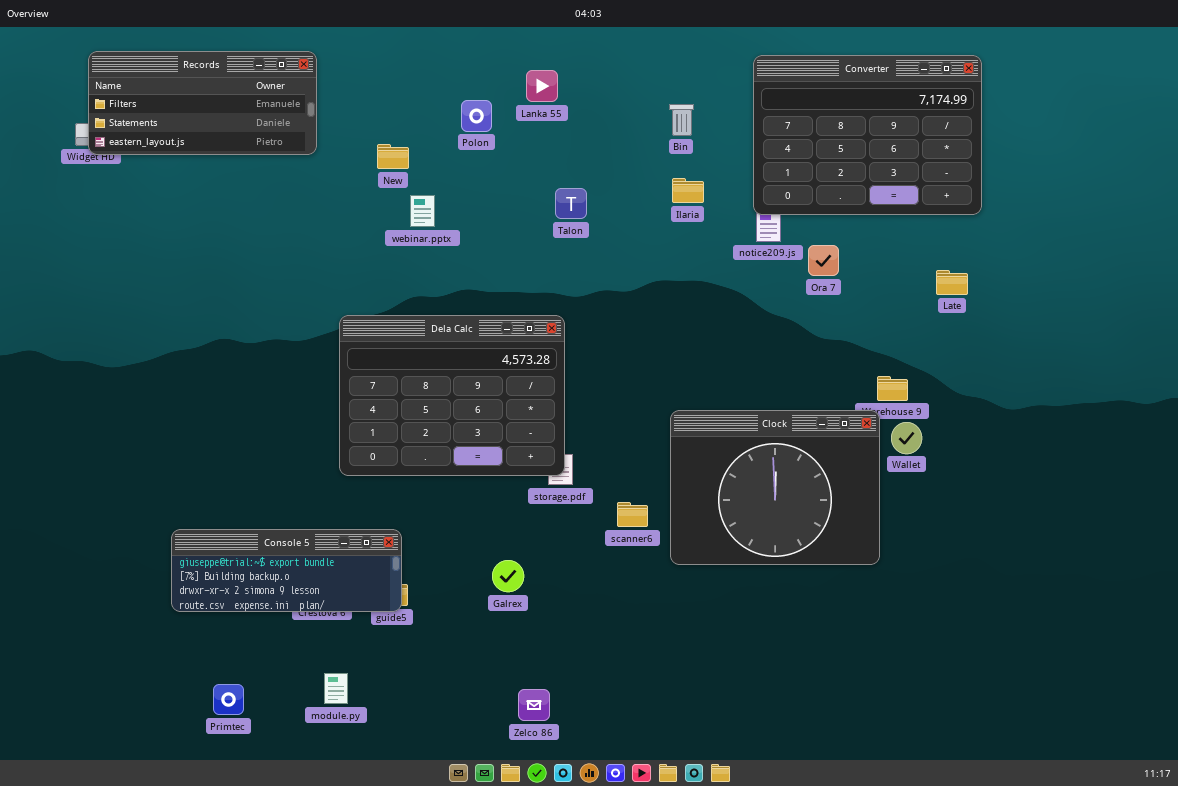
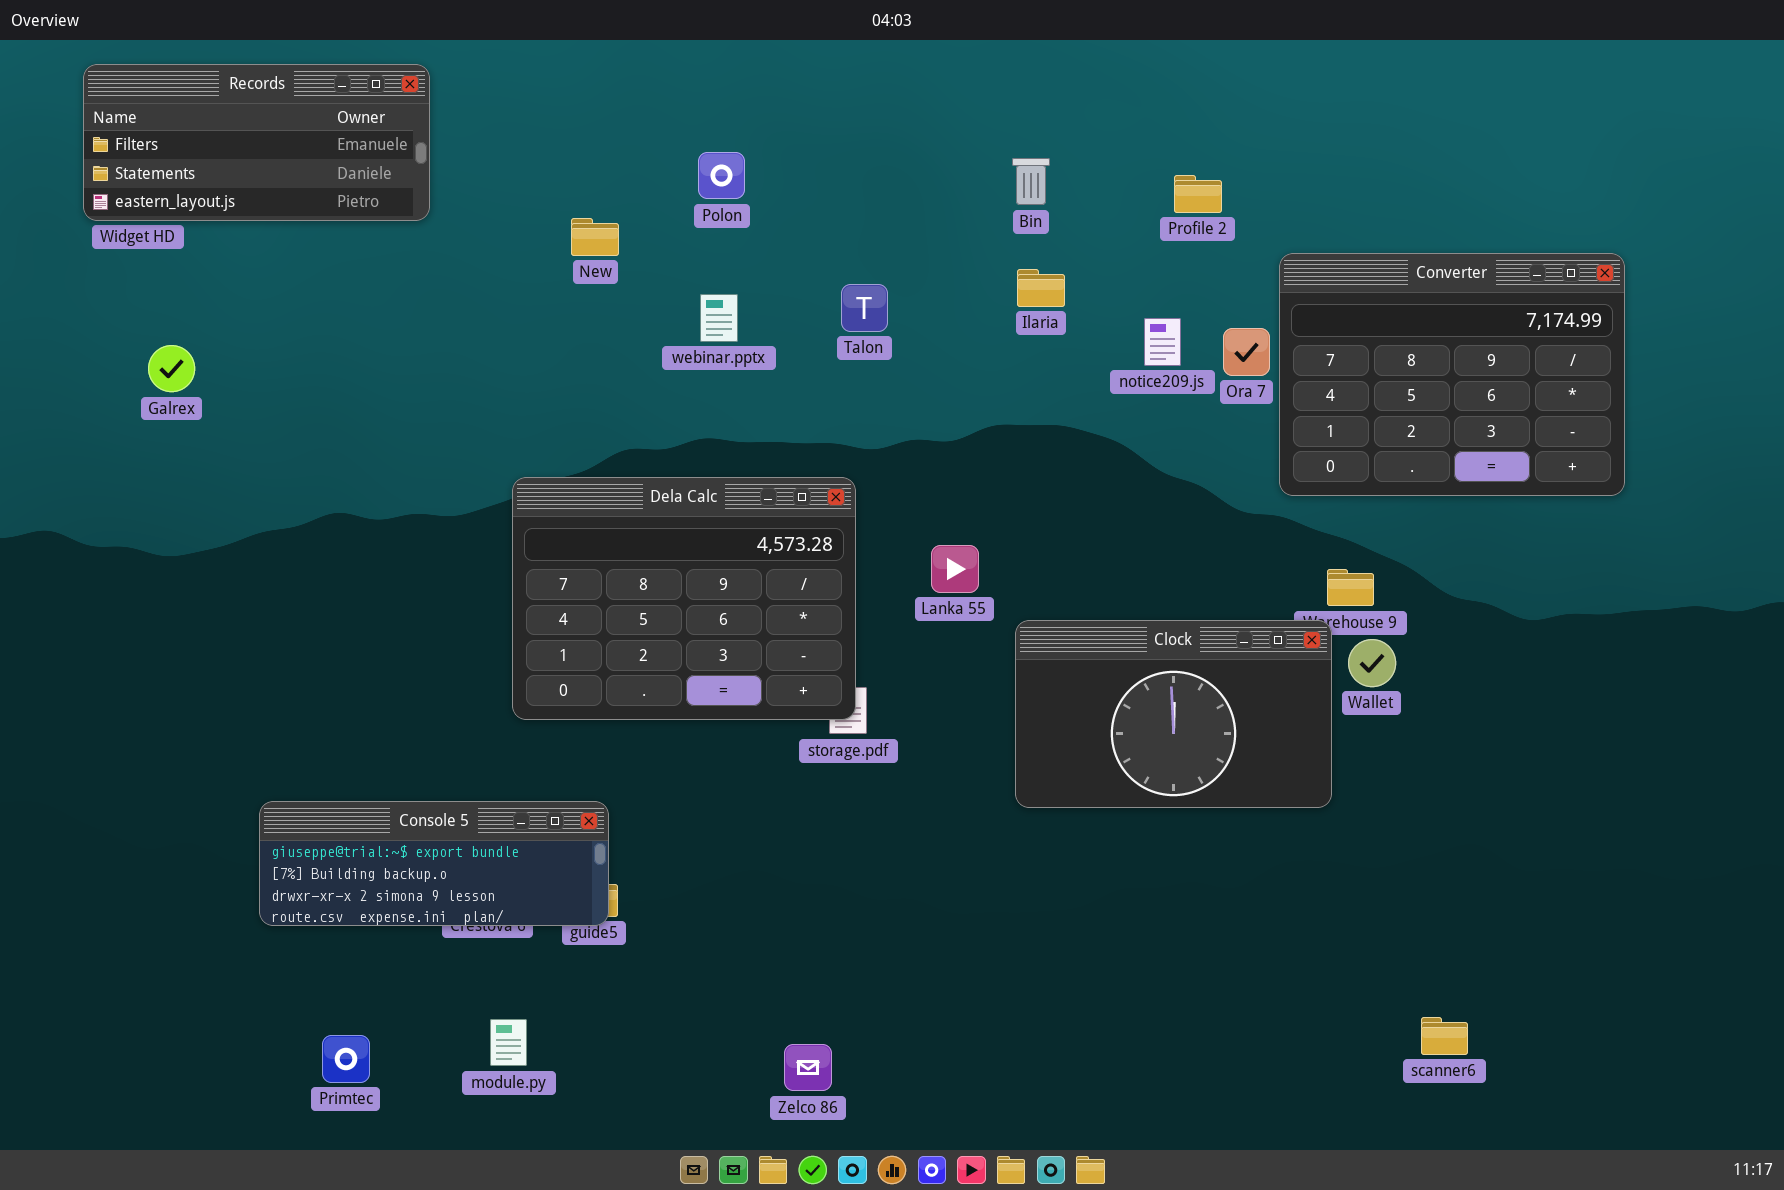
Records: [88,51,317,155] -> [83,64,430,221], moved
Converter: [753,55,982,215] -> [1279,253,1625,496], moved
Lanka 55: [526,70,558,102] -> [931,545,979,593], moved
webinar.pptx: [410,195,435,227] -> [700,294,738,342], moved
Ora 7: [808,245,839,276] -> [1223,328,1270,376], moved
Clock: [670,410,880,565] -> [1015,620,1332,808], resized
scanner6: [617,502,648,527] -> [1421,1017,1468,1055], moved
Galrex: [492,560,524,592] -> [148,345,195,392], moved

